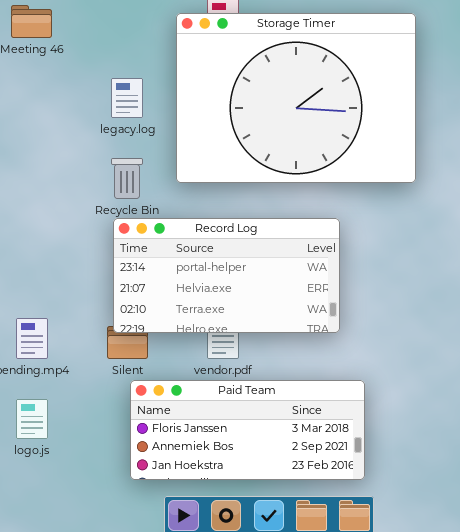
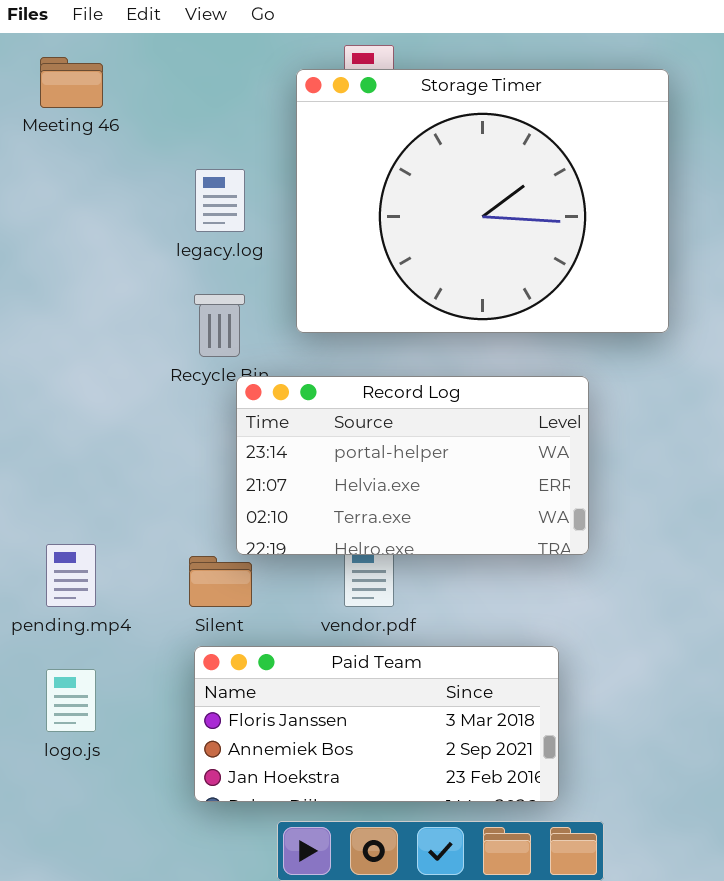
Record Log: [113,218,340,333] -> [236,376,589,555], moved
Paid Team: [130,380,365,480] -> [194,646,559,802], moved

